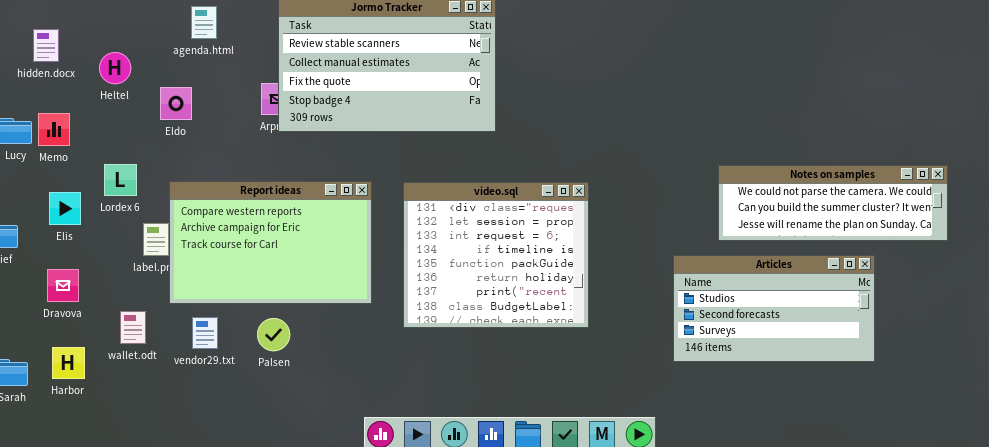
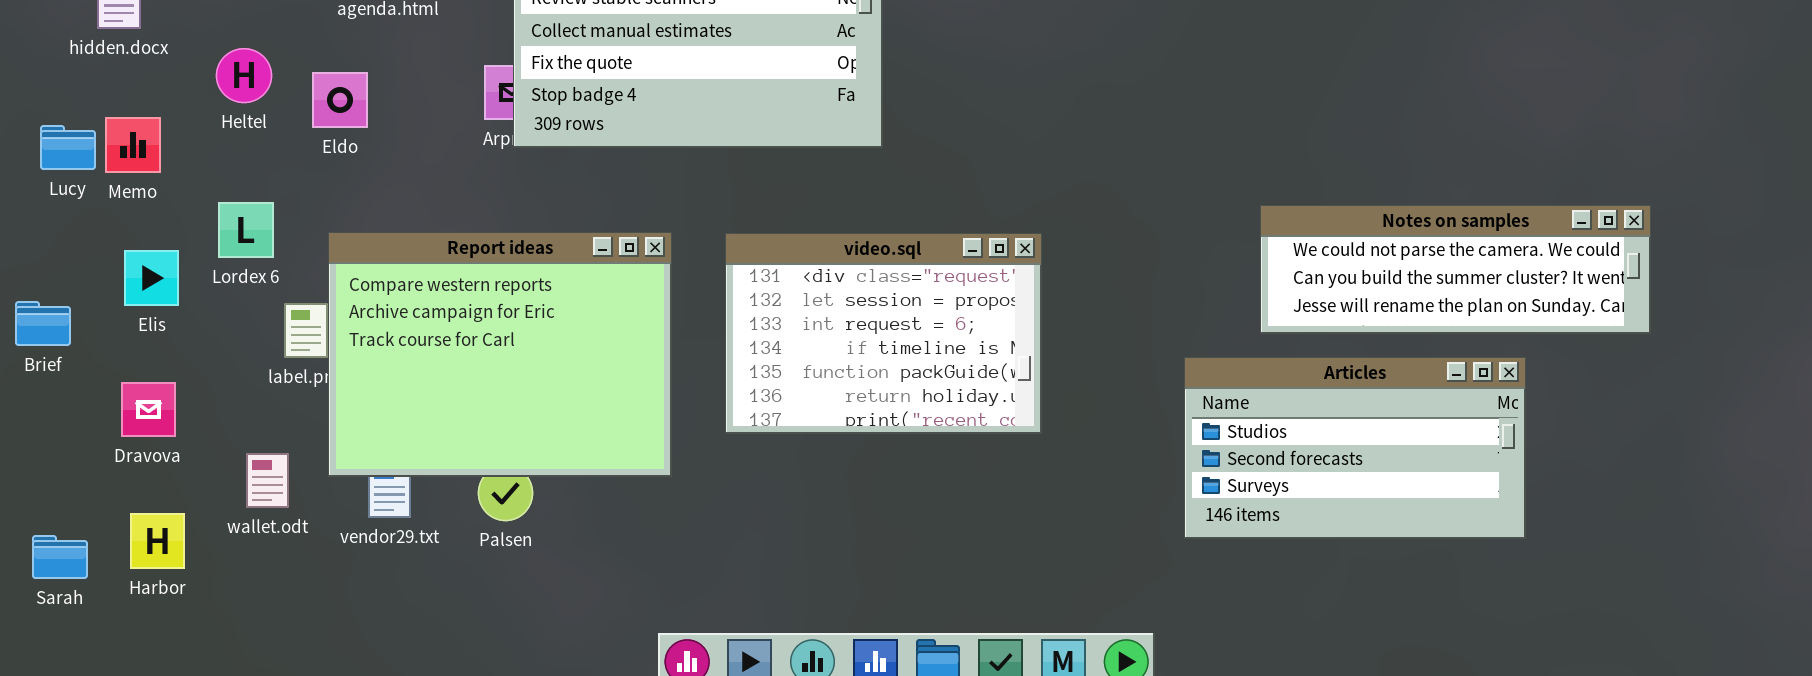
Heltel: [99,52,131,84] -> [216,48,272,103], moved
Report ideas: [169,181,372,304] -> [328,232,672,477], resized
video.sql: [403,182,589,328] -> [725,233,1042,434], resized

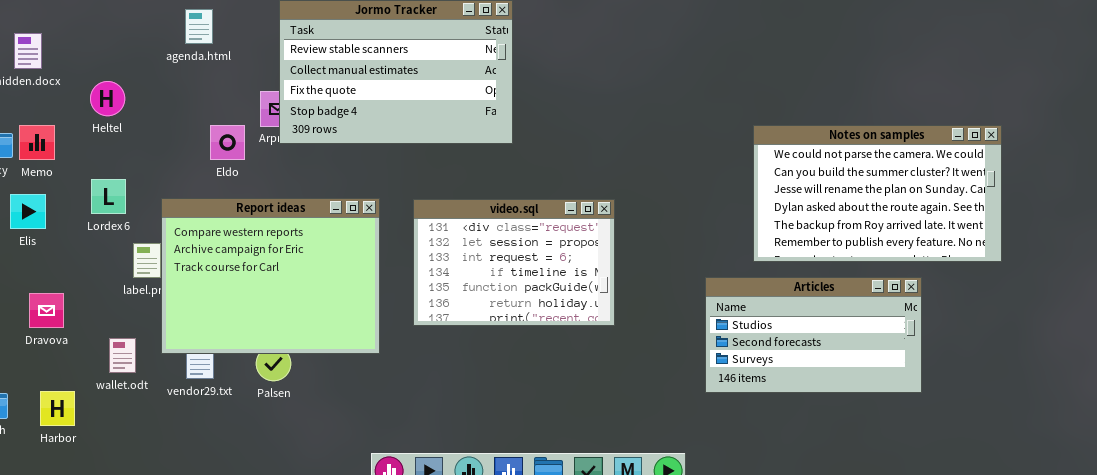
Eldo: [312,72,368,128] -> [210,125,245,160], moved
Notes on samples: [1260,205,1651,334] -> [753,125,1002,262], resized
Elis: [124,250,179,306] -> [10,194,46,229], moved
Harbor: [130,513,185,569] -> [40,391,75,426], moved

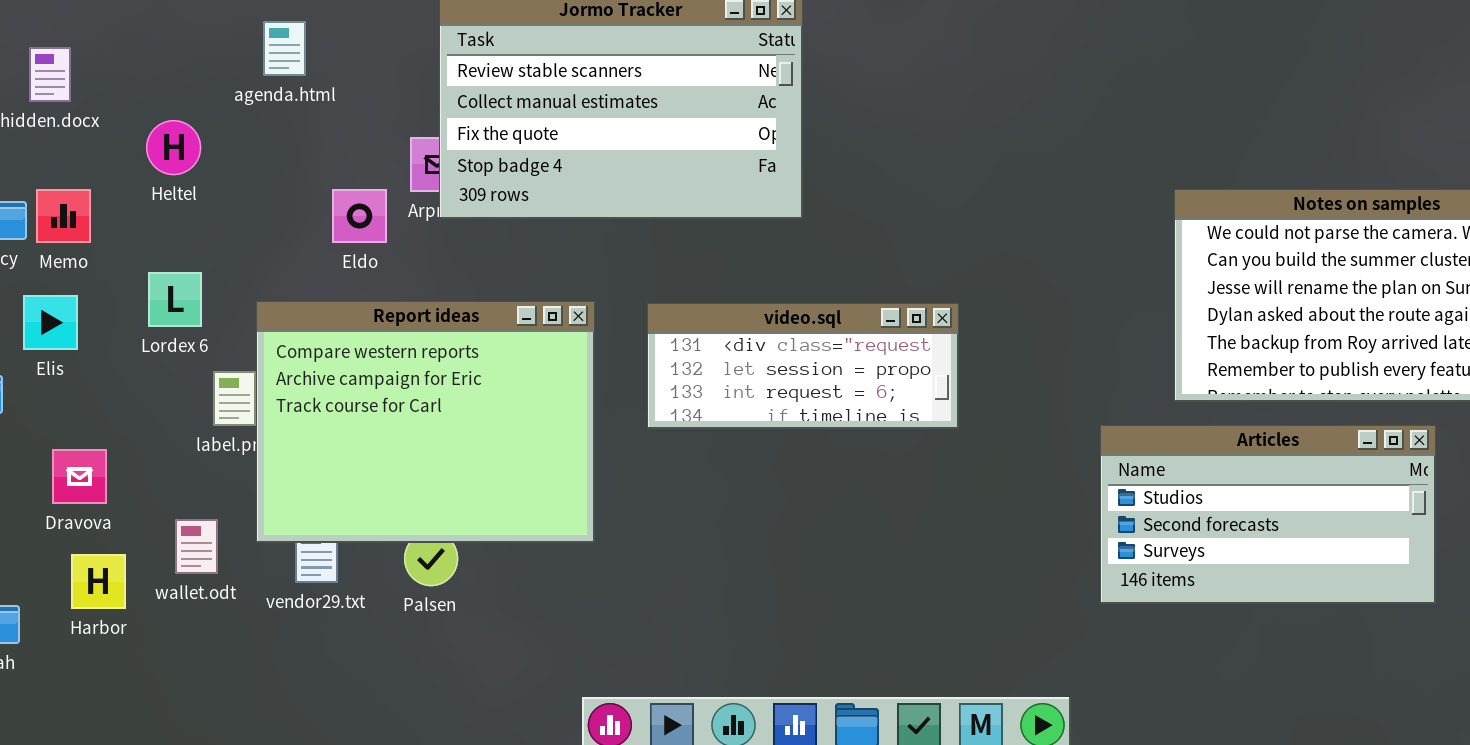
agenda.html: [185,9,213,44] -> [263,21,306,76], moved
video.sql: [413,199,615,326] -> [647,303,959,429], resized
Harbor: [40,391,75,426] -> [71,554,126,609], moved

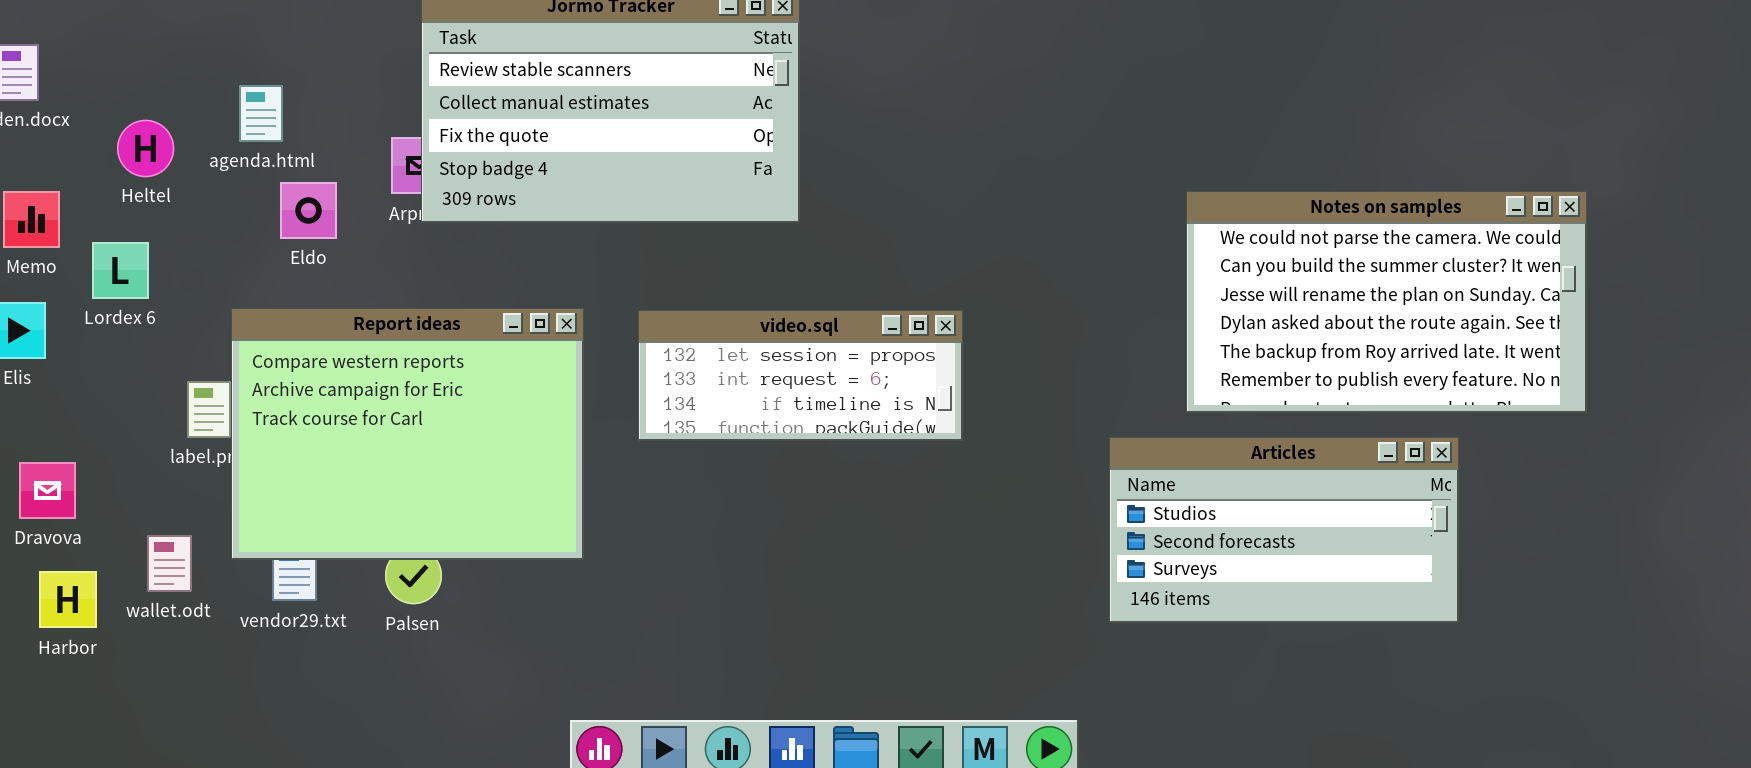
agenda.html: [263,21,306,76] -> [239,85,283,142], moved
Eldo: [332,189,387,243] -> [280,182,337,239], moved
Lordex 6: [148,272,202,327] -> [92,242,149,299], moved
video.sql: [647,303,959,429] -> [638,310,963,441], scrolled down 1 row

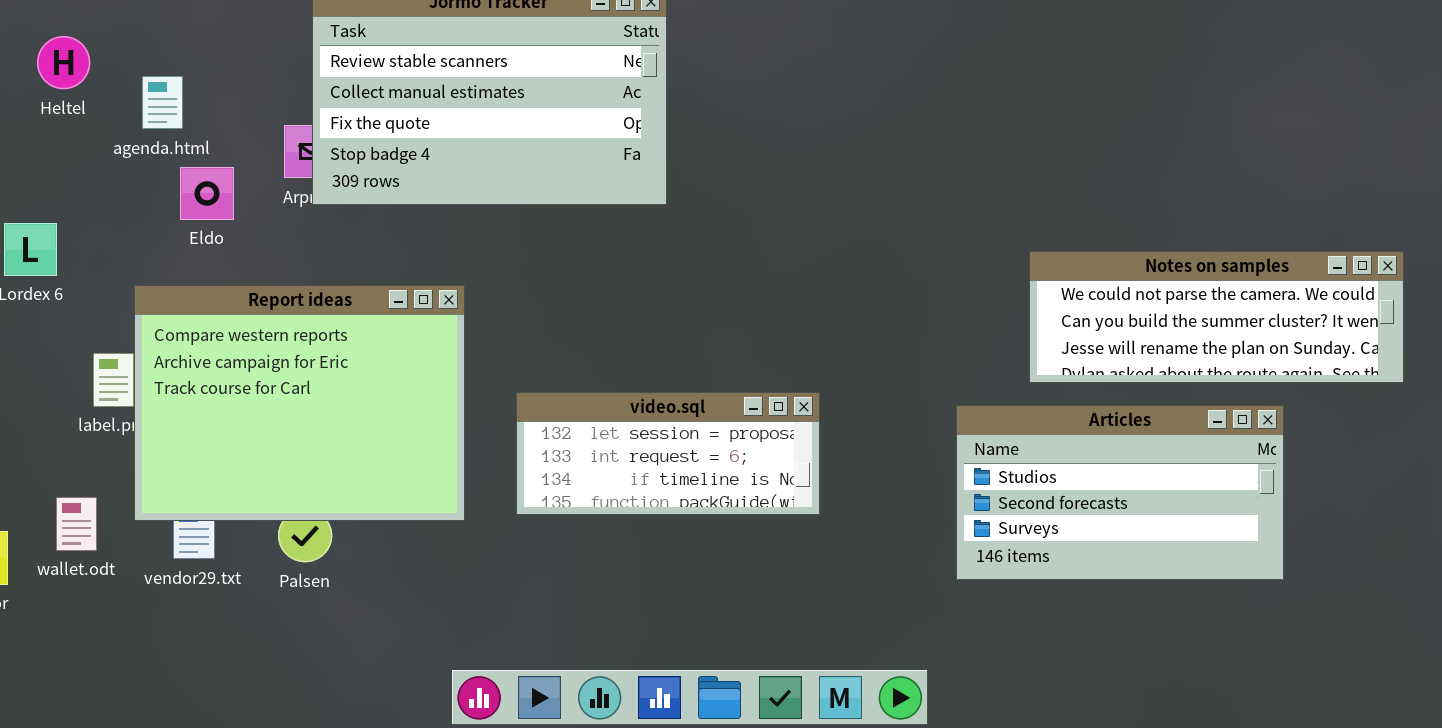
Heltel: [117,120,174,177] -> [37,36,90,89], moved
Notes on samples: [1186,191,1587,413] -> [1029,251,1404,383], resized
video.sql: [638,310,963,441] -> [516,392,820,515], moved

